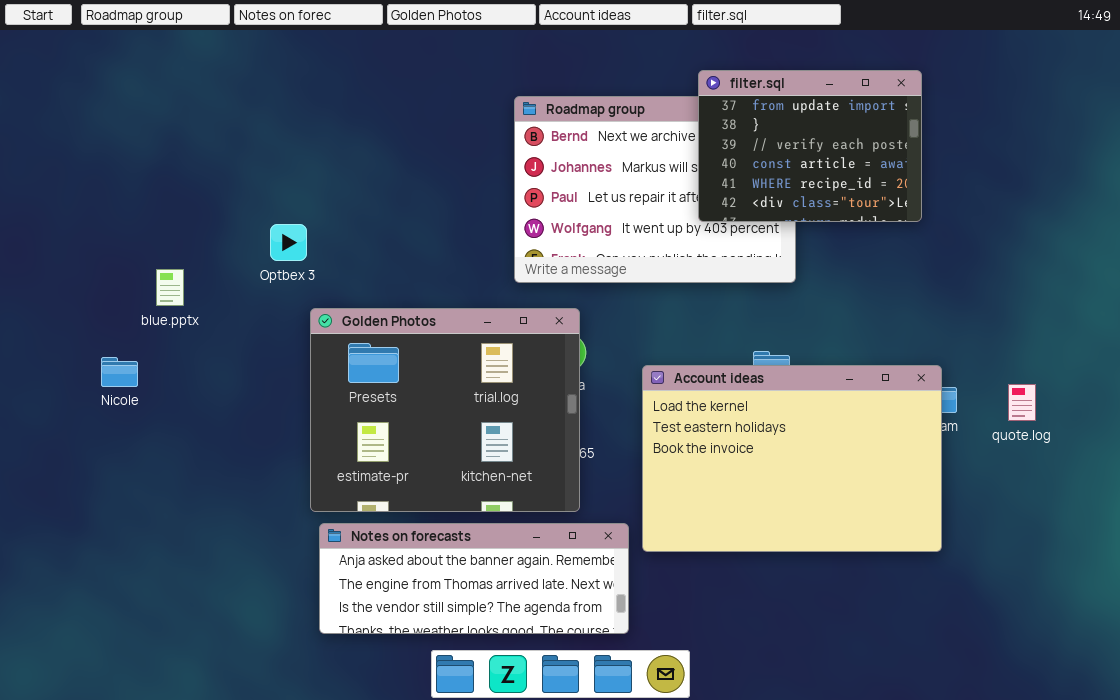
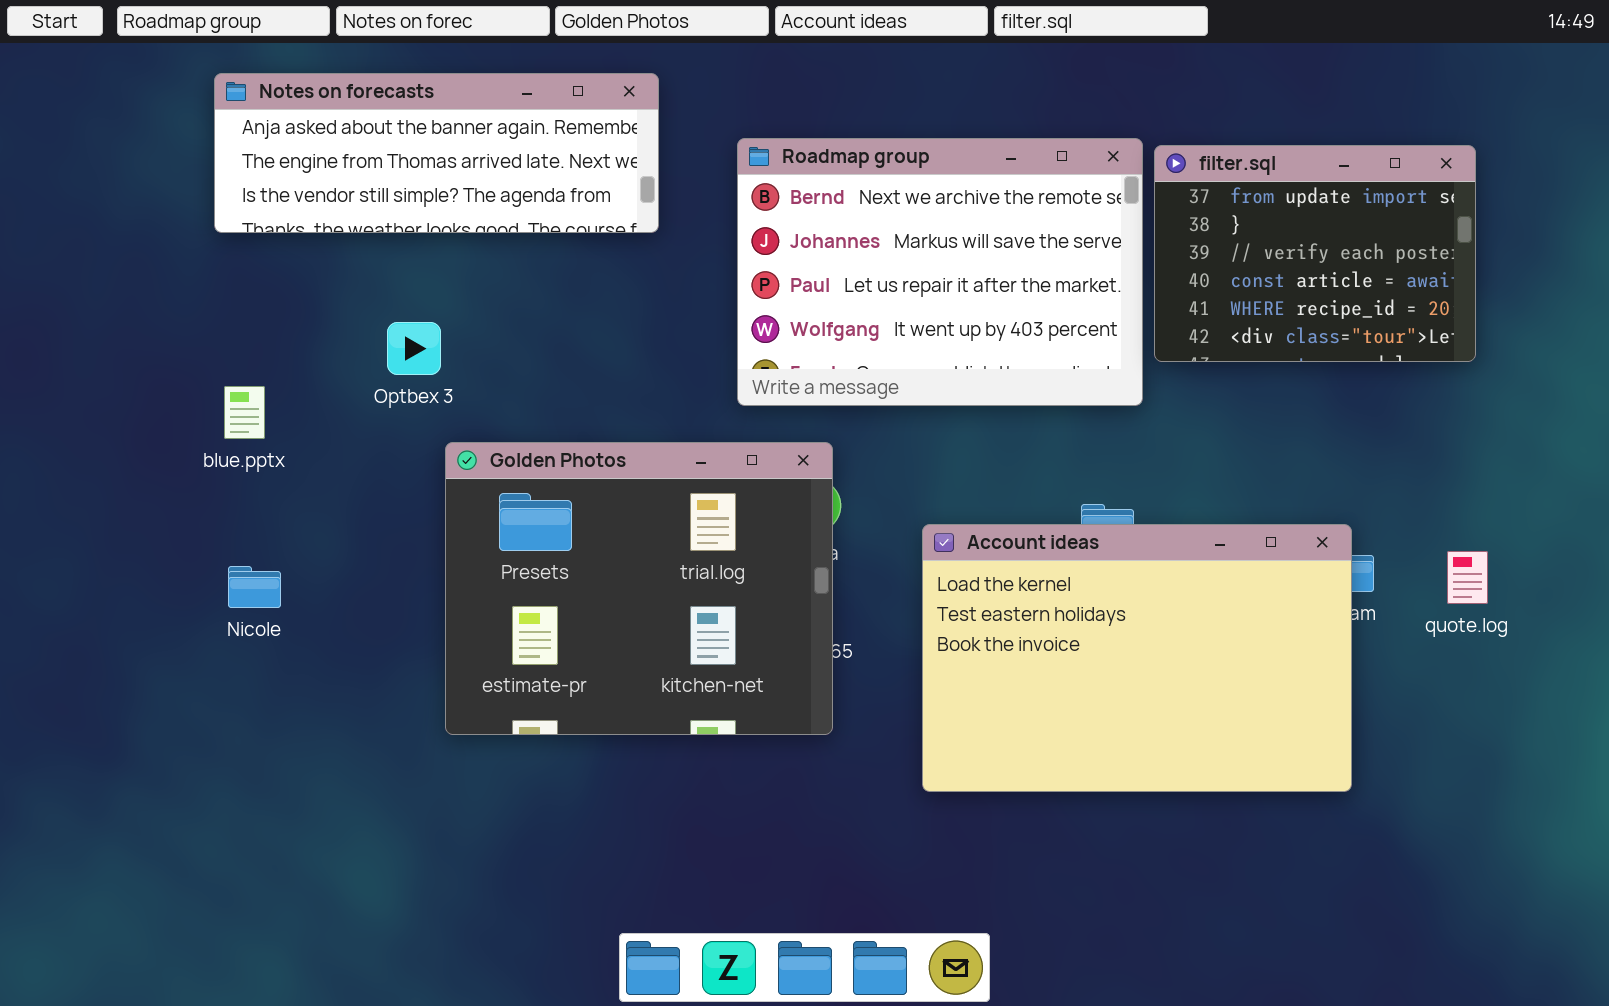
filter.sql: [698,70,922,222] -> [1154,145,1476,362], moved
Nicole: [101,357,138,387] -> [228,566,281,608], moved
Notes on forecasts: [319,523,629,634] -> [214,73,659,233], moved

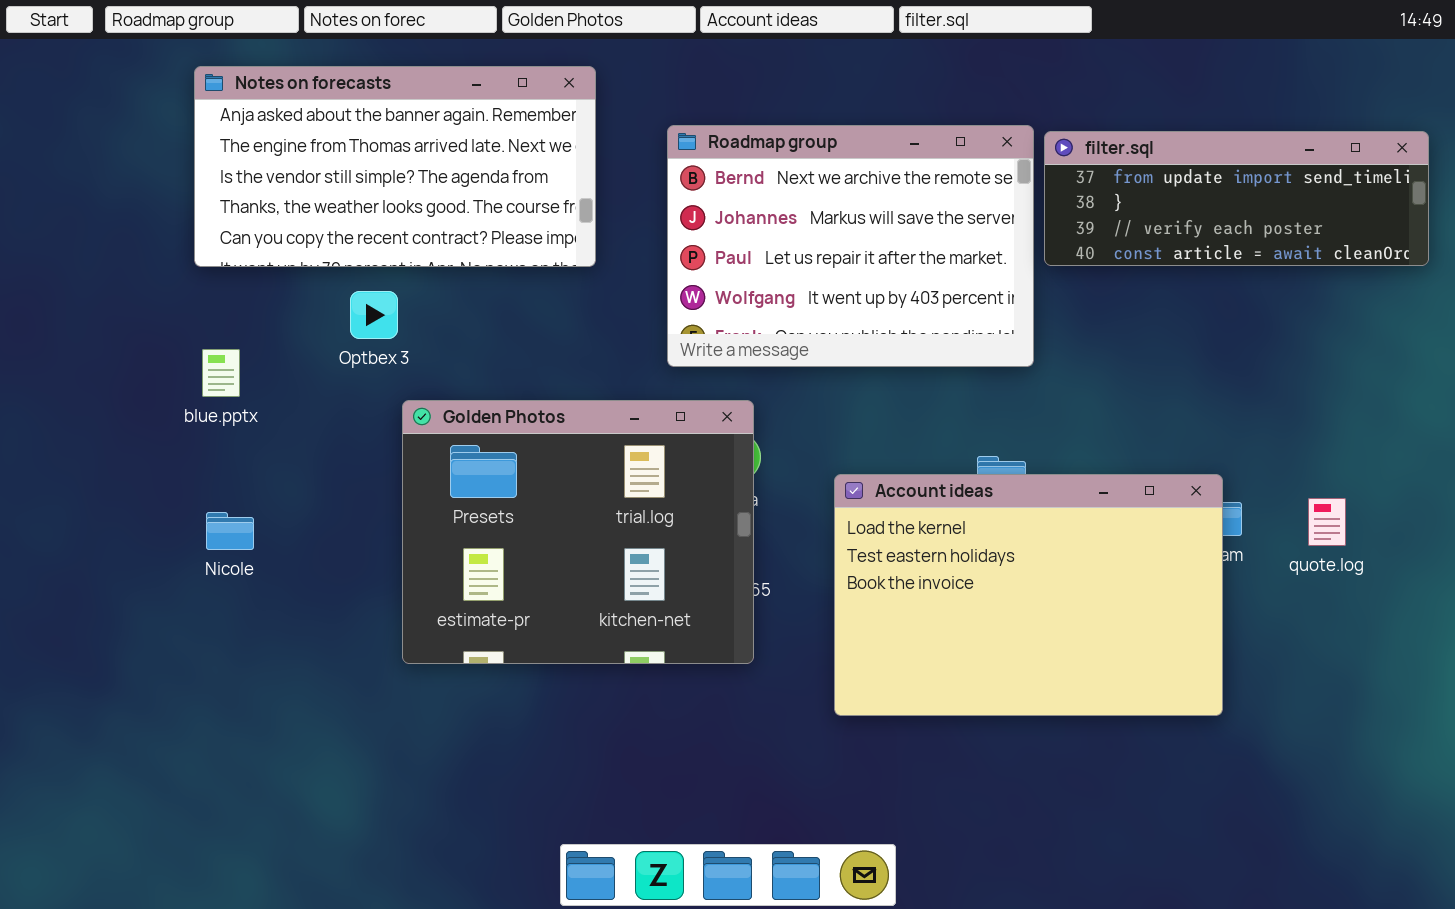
Notes on forecasts: [214,73,659,233] -> [194,66,596,267], resized
filter.sql: [1154,145,1476,362] -> [1044,131,1429,266], resized

